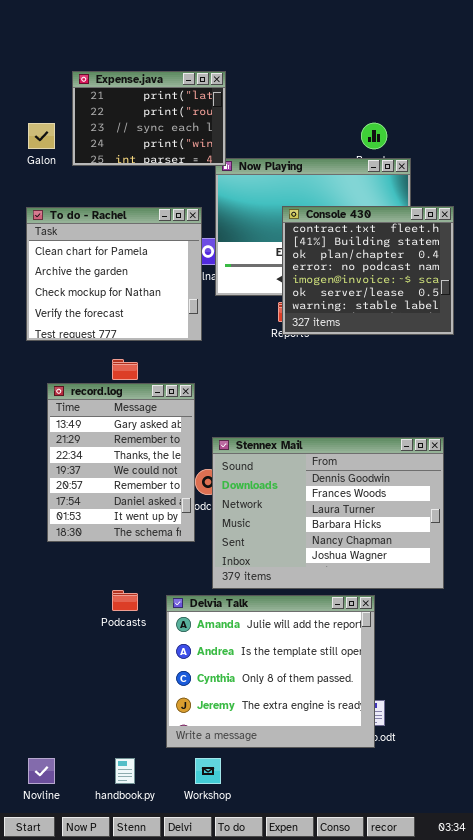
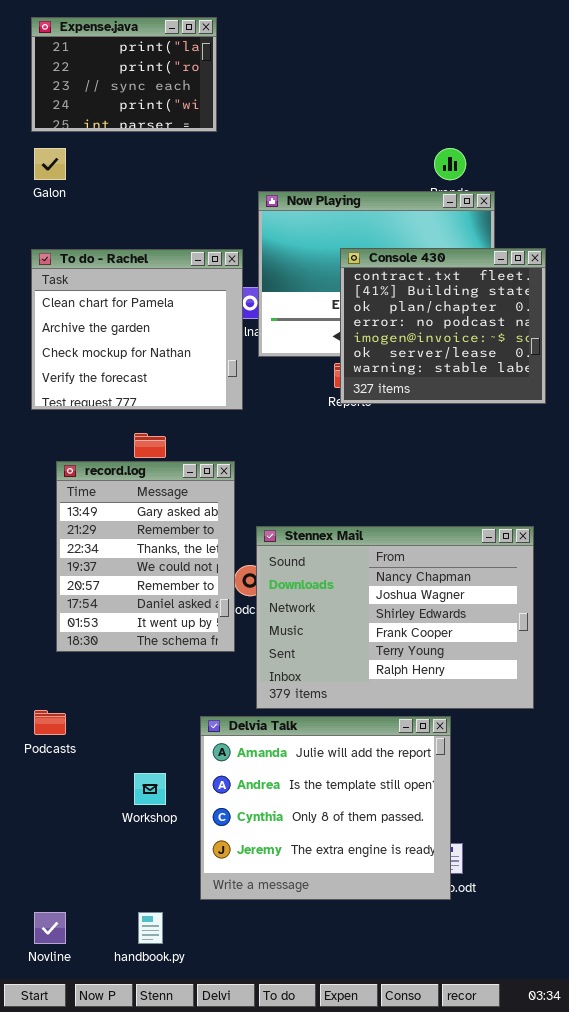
Expense.java: [72,71,226,166] -> [31,17,217,132], moved
Stennex Mail: [212,437,444,589] -> [256,526,534,709], scrolled down 4 rows
Podcasts: [112,590,138,611] -> [34,710,66,735], moved
Workshop: [195,758,221,784] -> [134,773,166,805], moved

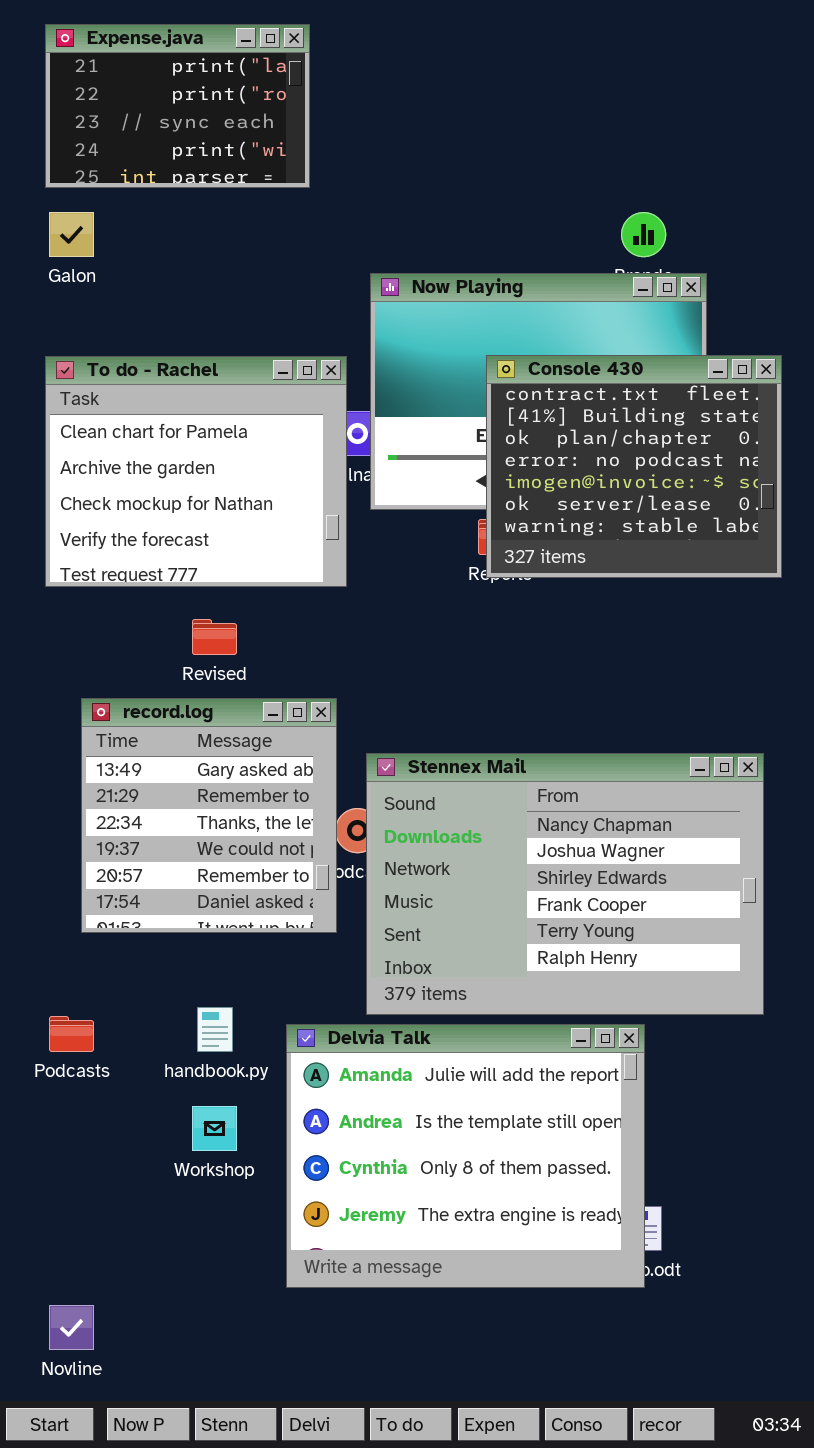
record.log: [56,461,235,652] -> [81,698,337,933], resized
handbook.py: [138,912,163,944] -> [197,1007,233,1052], moved

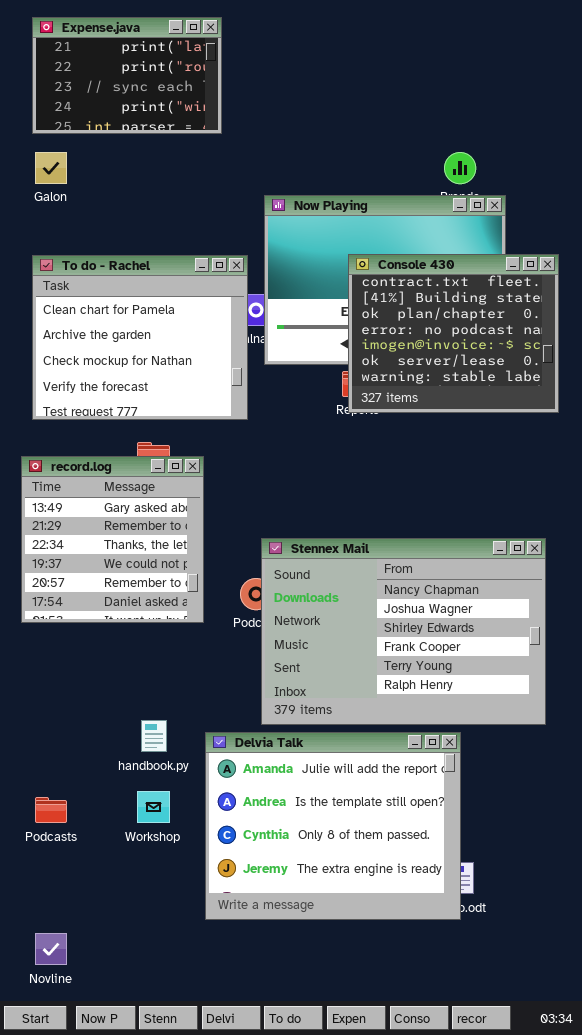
record.log: [81,698,337,933] -> [21,456,204,623], moved
Podcasts: [49,1016,94,1052] -> [35,797,67,823], moved

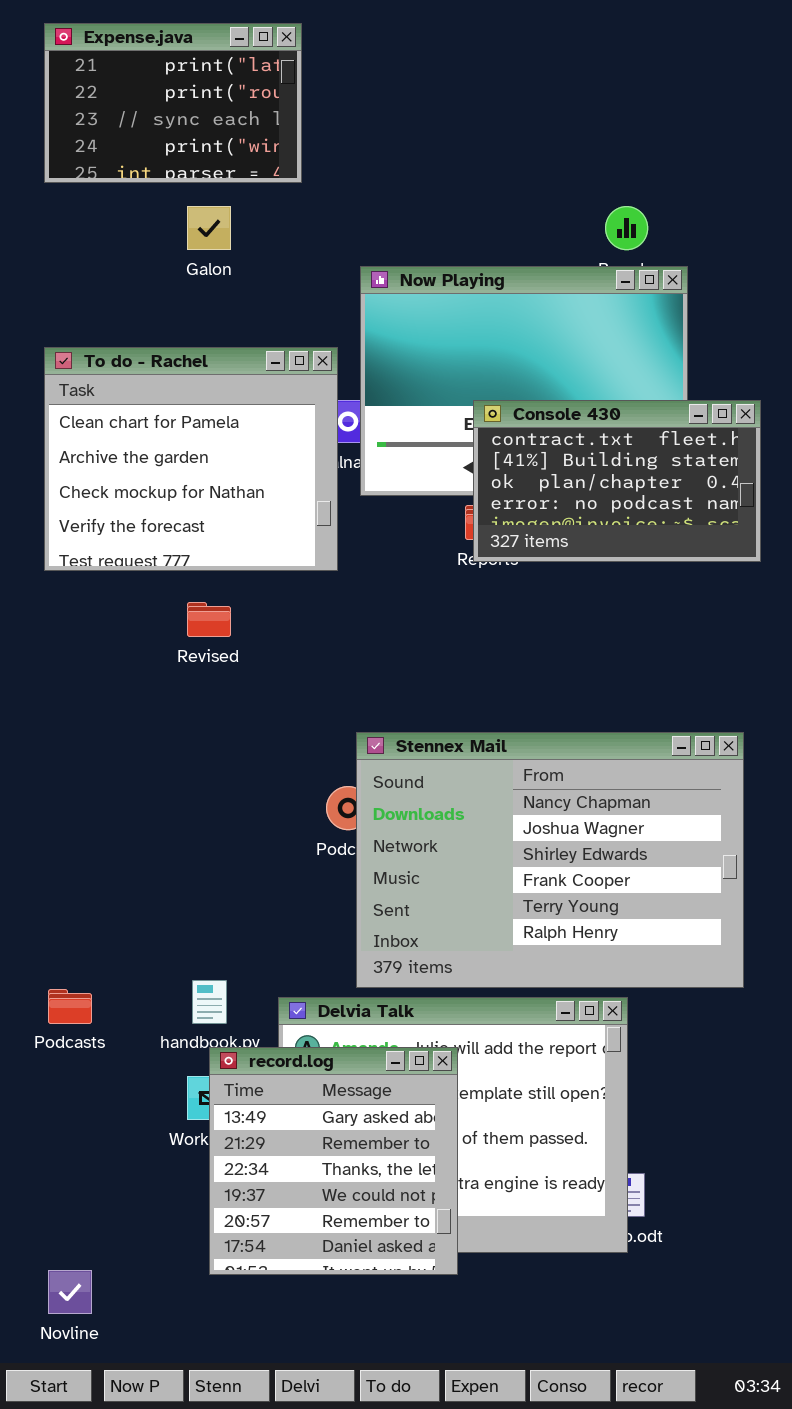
Galon: [35,152,67,184] -> [187,206,231,250], moved
Console 430: [348,254,559,413] -> [473,400,761,562], resized
record.log: [21,456,204,623] -> [209,1047,458,1275], moved
Podcasts: [35,797,67,823] -> [48,989,92,1024], moved

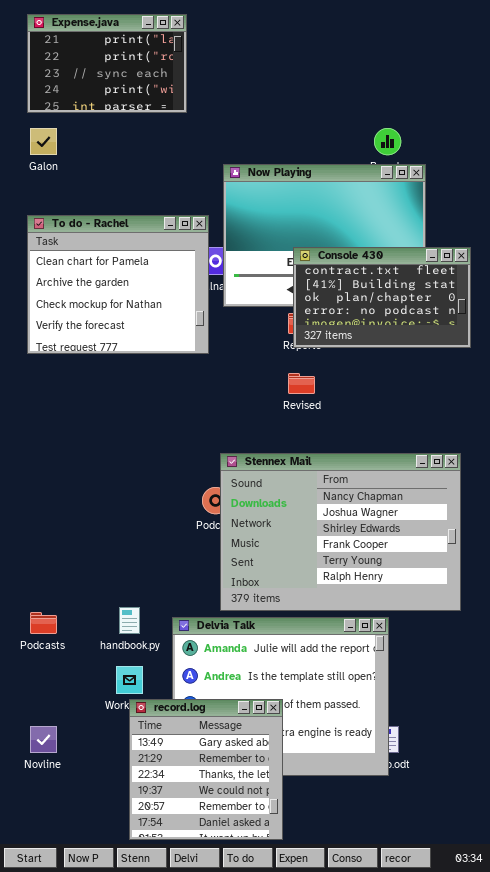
Galon: [187,206,231,250] -> [30,128,57,155], moved
Revised: [187,602,231,637] -> [288,373,315,394], moved
record.log: [209,1047,458,1275] -> [129,699,283,840], moved
Novline: [48,1270,92,1314] -> [30,726,57,753], moved

